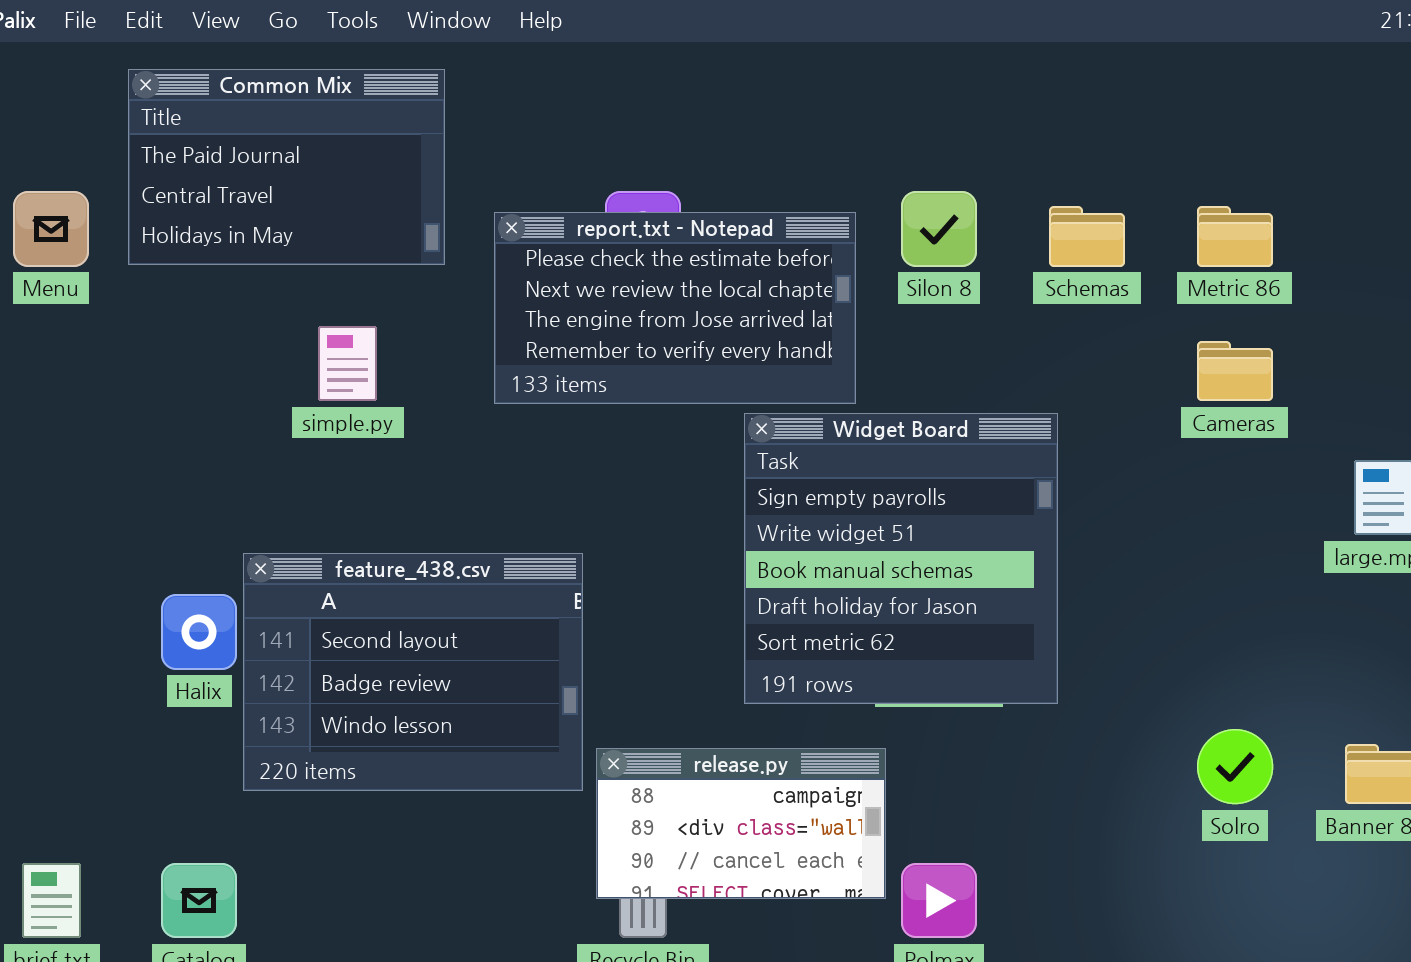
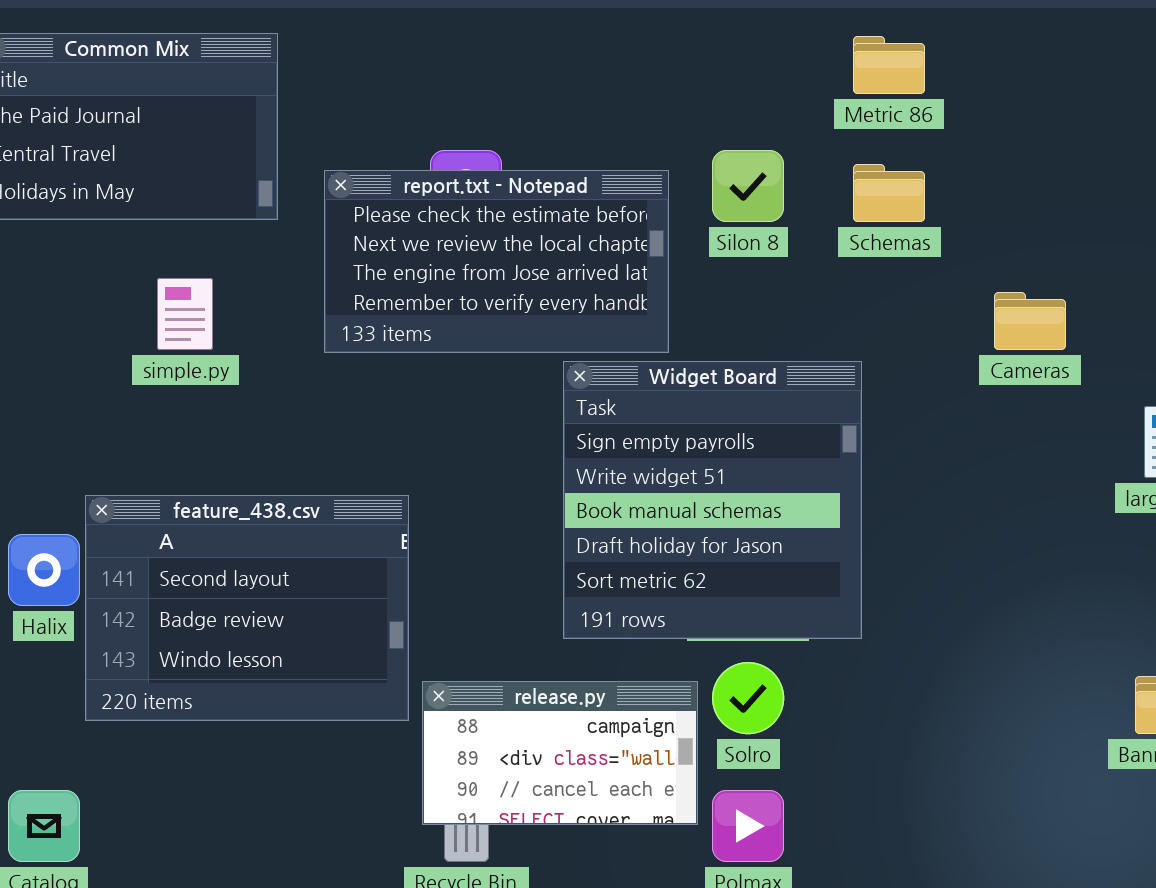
Metric 86: [1197,206,1273,267] -> [853,36,925,94], moved
Solro: [1197,729,1273,804] -> [712,662,784,734], moved

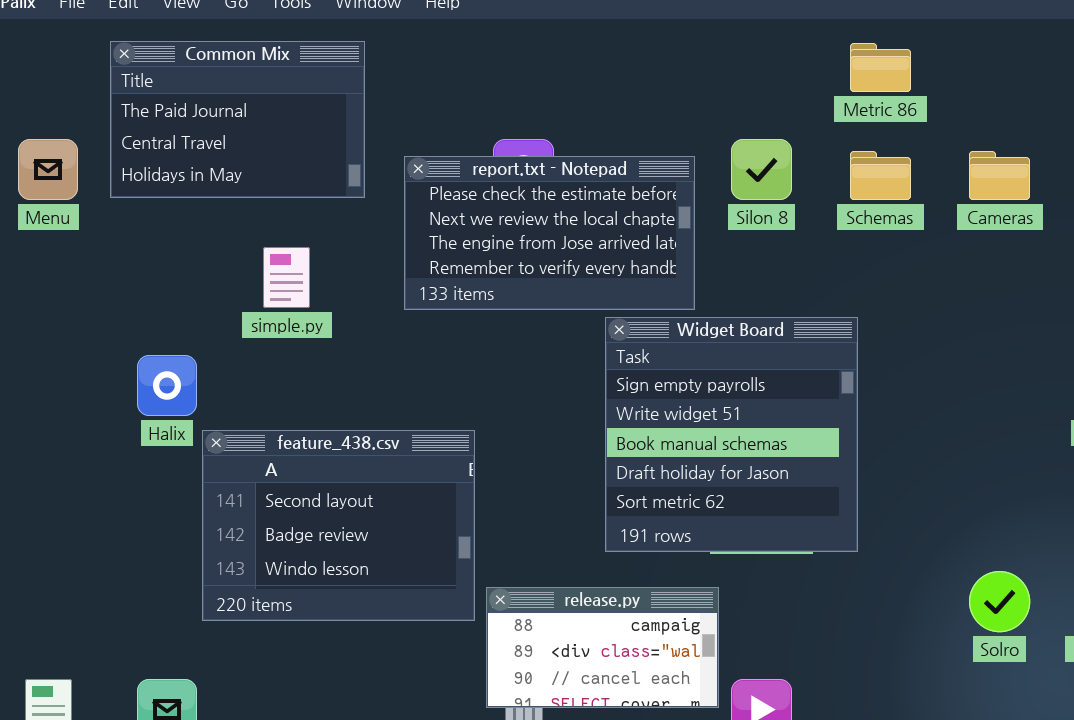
Cameras: [994,292,1066,350] -> [969,151,1030,200], moved
Halix: [8,534,80,606] -> [137,355,197,416], moved
Solro: [712,662,784,734] -> [969,571,1030,632], moved

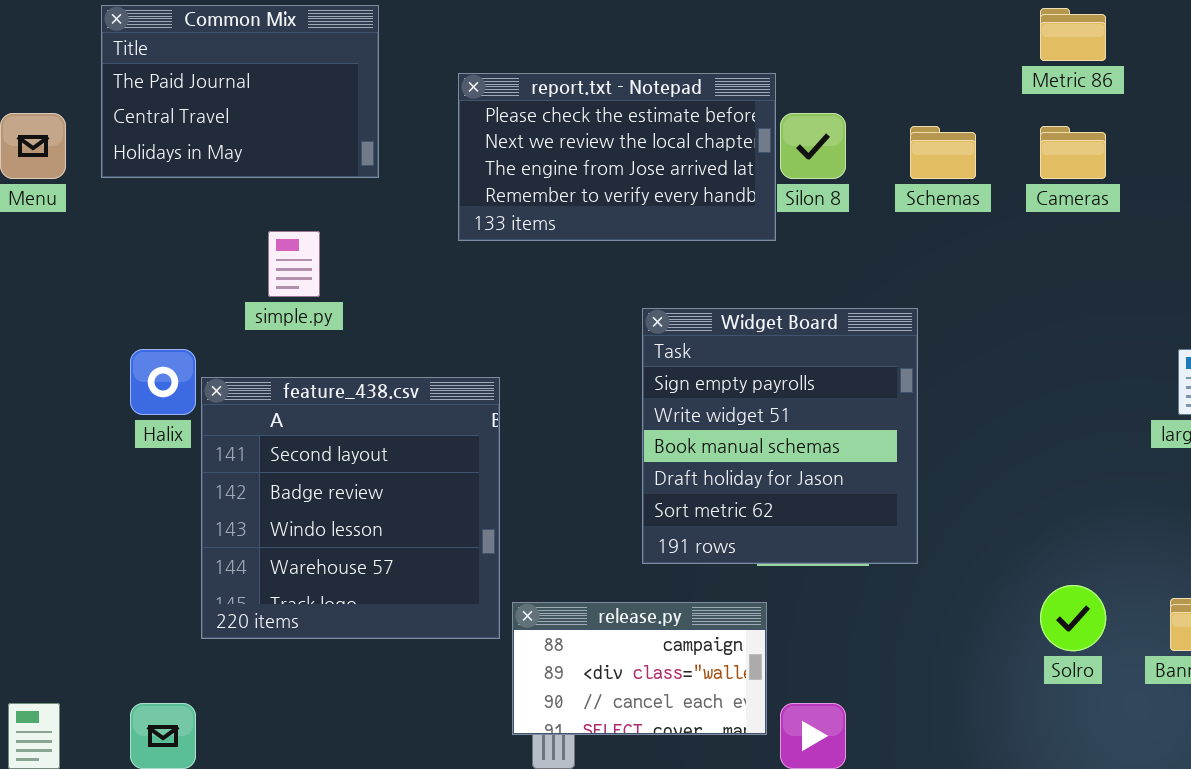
Metric 86: [850,43,911,92] -> [1040,8,1106,61], moved
report.txt - Notepad: [404,156,695,310] -> [458,73,776,241], moved
feature_438.csv: [202,430,475,621] -> [201,377,500,639], resized

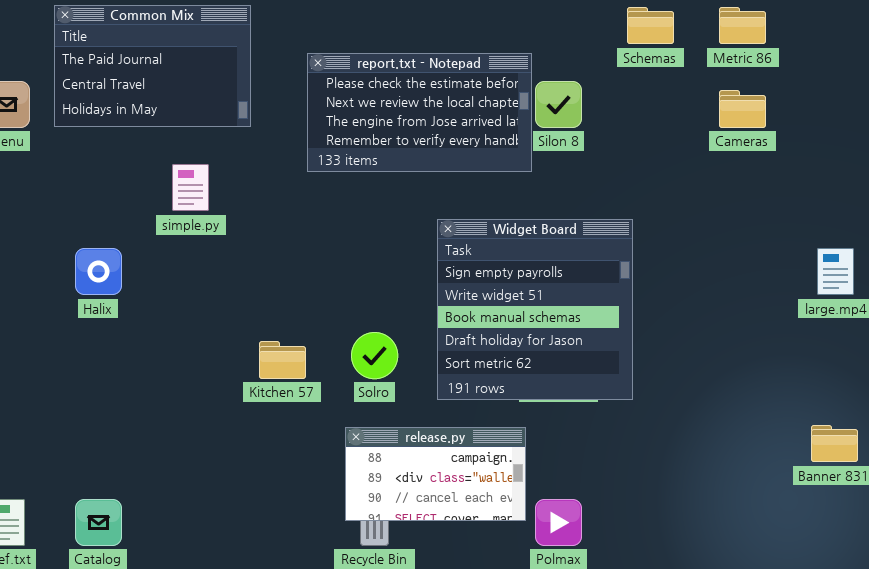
Schemas: [910,126,976,179] -> [627,7,674,44], moved
feature_438.csv: [201,377,500,639] -> none, closed
Solro: [1040,585,1106,651] -> [351,332,398,379], moved

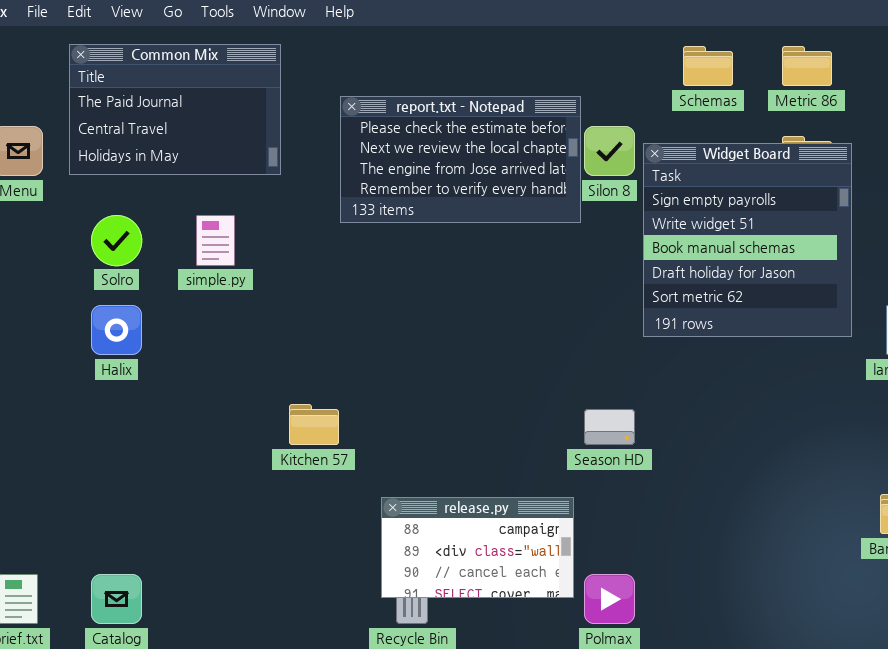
Widget Board: [437,219,633,400] -> [643,143,852,337], moved
Solro: [351,332,398,379] -> [91,215,142,266], moved

